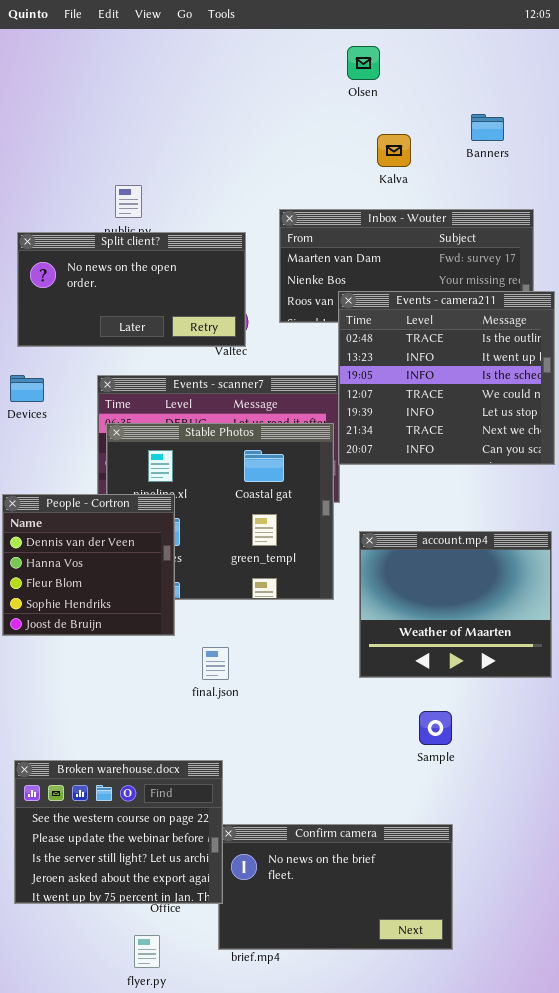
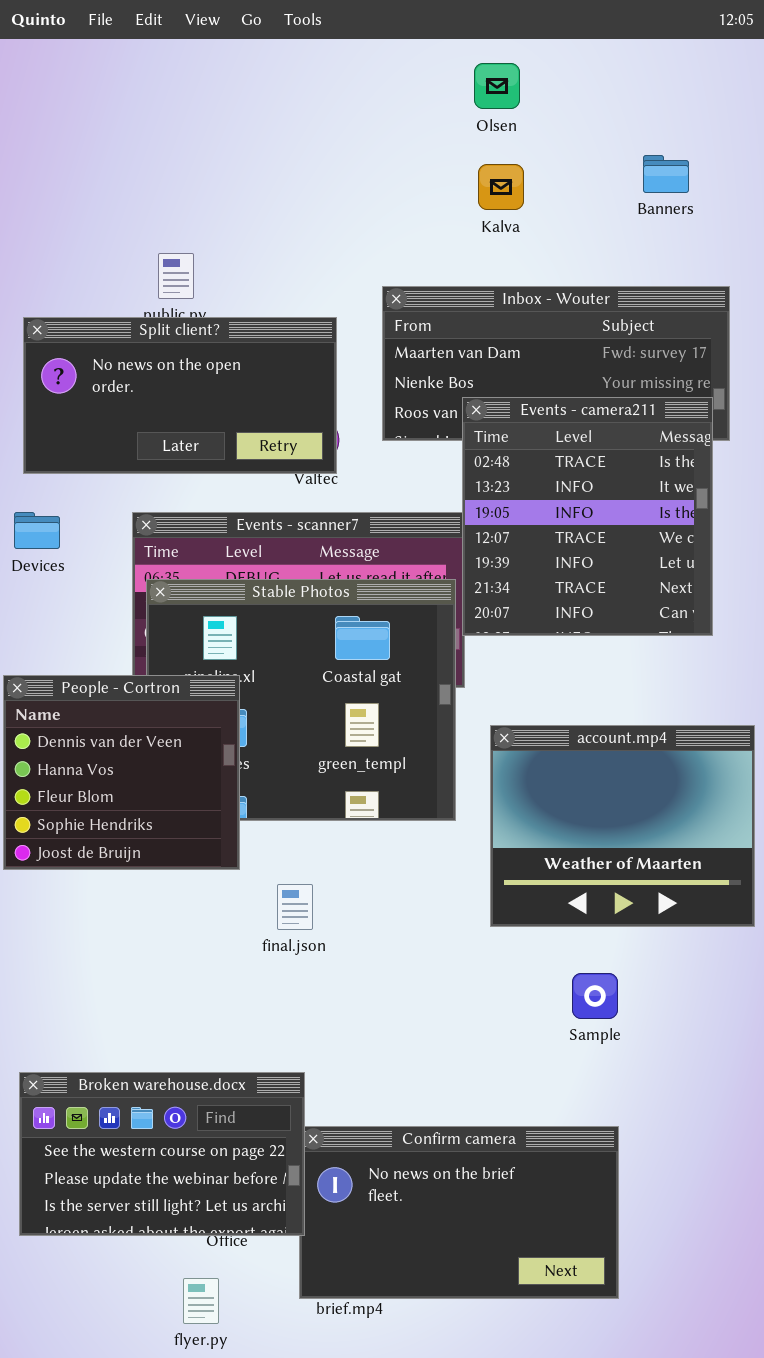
Kalva: [377,134,411,167] -> [478,164,524,210], moved
Events - camera211: [338,291,555,465] -> [462,397,713,636], resized
Broken warehouse.docx: [14,760,223,904] -> [19,1072,305,1236], resized

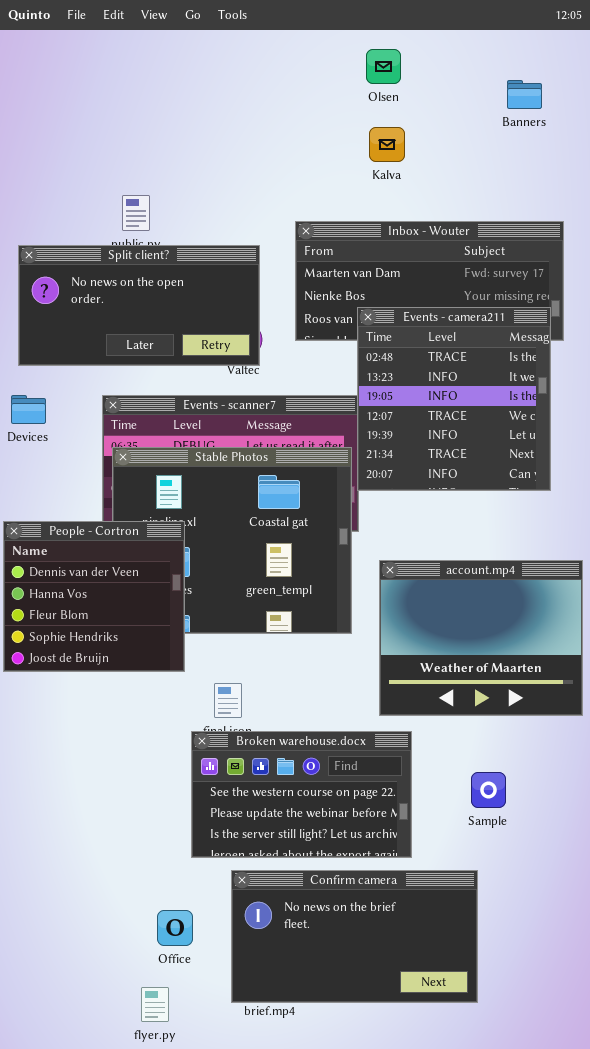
Banners: [643,155,689,193] -> [507,80,542,109], moved
Sample: [572,973,618,1019] -> [471,772,506,808], moved
Broken warehouse.docx: [19,1072,305,1236] -> [191,731,412,858], moved

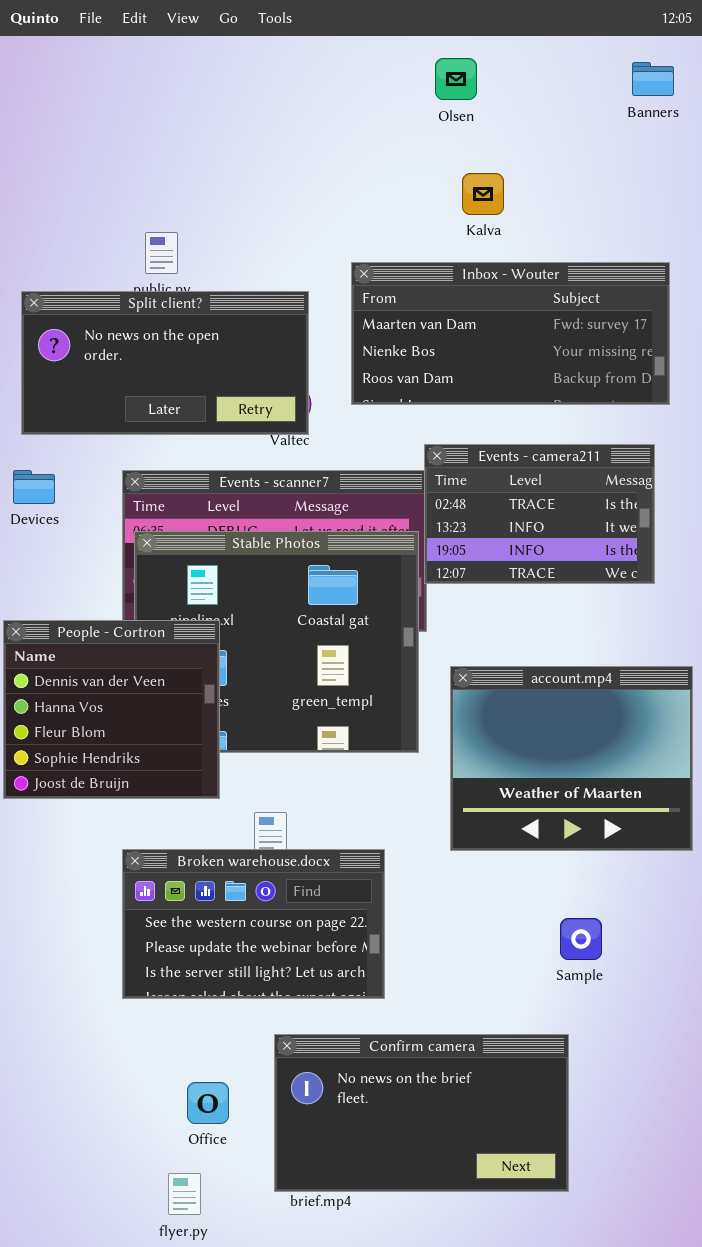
Banners: [507,80,542,109] -> [632,62,674,96], moved
Kalva: [369,127,405,162] -> [462,173,504,215], moved
Events - camera211: [357,307,551,491] -> [424,444,655,584], resized
Broken warehouse.docx: [191,731,412,858] -> [122,849,385,999], moved

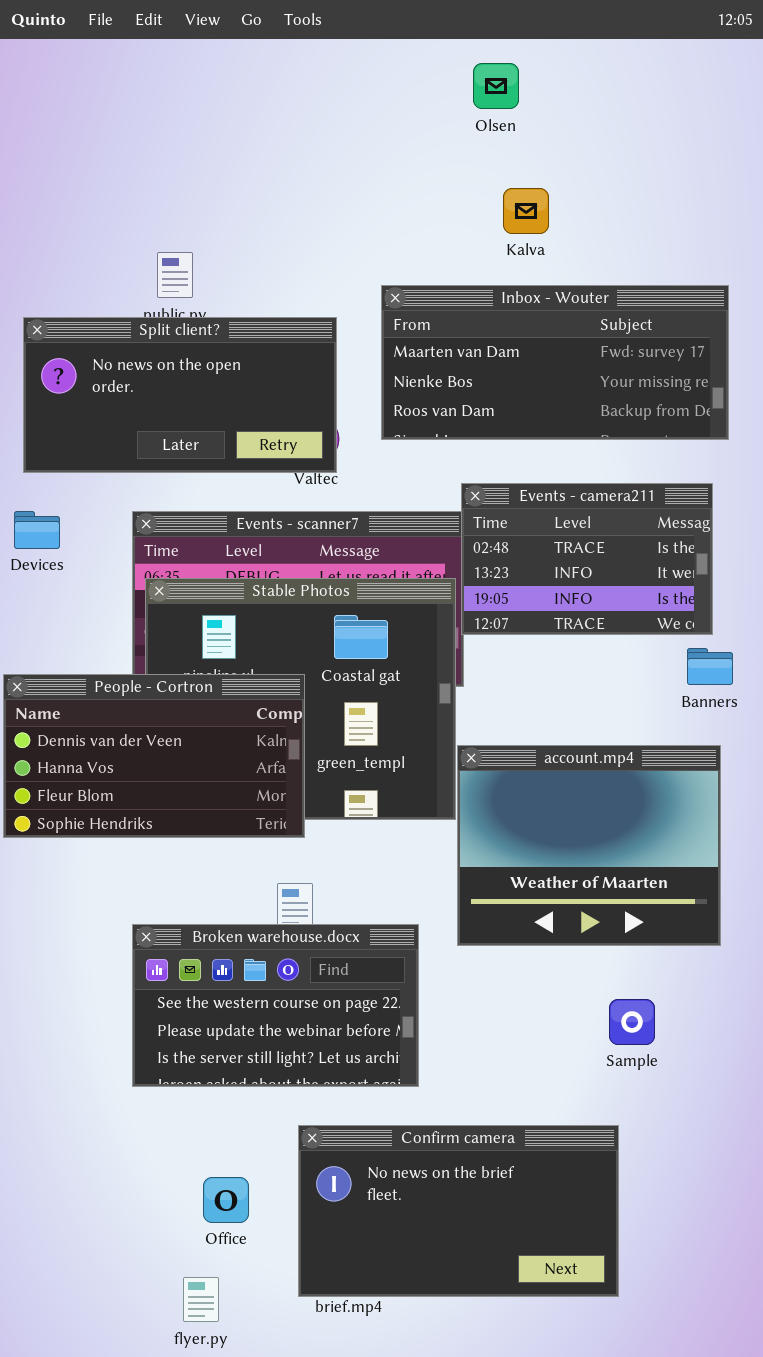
Banners: [632,62,674,96] -> [687,648,733,685], moved
People - Cortron: [3,620,220,799] -> [3,674,305,838], resized
account.mp4: [450,666,693,851] -> [457,745,721,946], moved

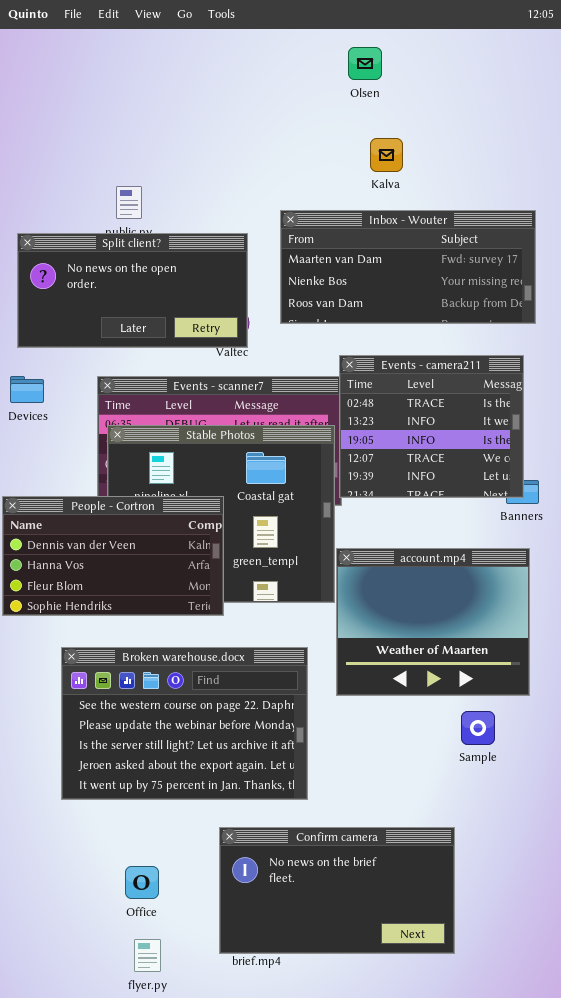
Events - camera211: [461,483,713,635] -> [339,355,524,498], resized
Broken warehouse.docx: [132,924,419,1087] -> [61,647,308,800], resized
Sample: [609,999,655,1045] -> [461,711,495,745], moved
Office: [203,1177,249,1223] -> [125,866,159,899], moved

